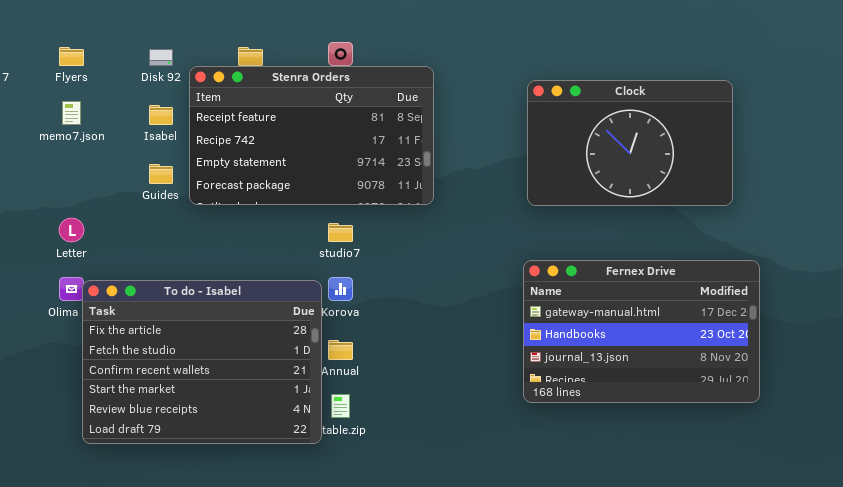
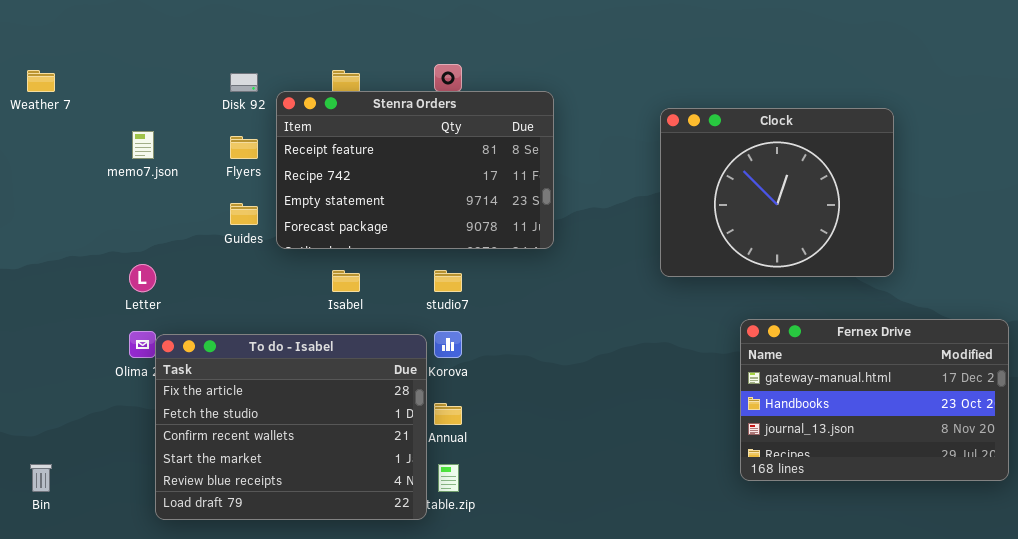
Flyers: [59,47,84,66] -> [230,136,258,159], moved
Clock: [527,80,733,206] -> [660,108,894,277], resized
Isabel: [149,105,173,125] -> [332,270,360,292], moved
Fernex Drive: [523,260,760,403] -> [740,319,1009,481], moved

